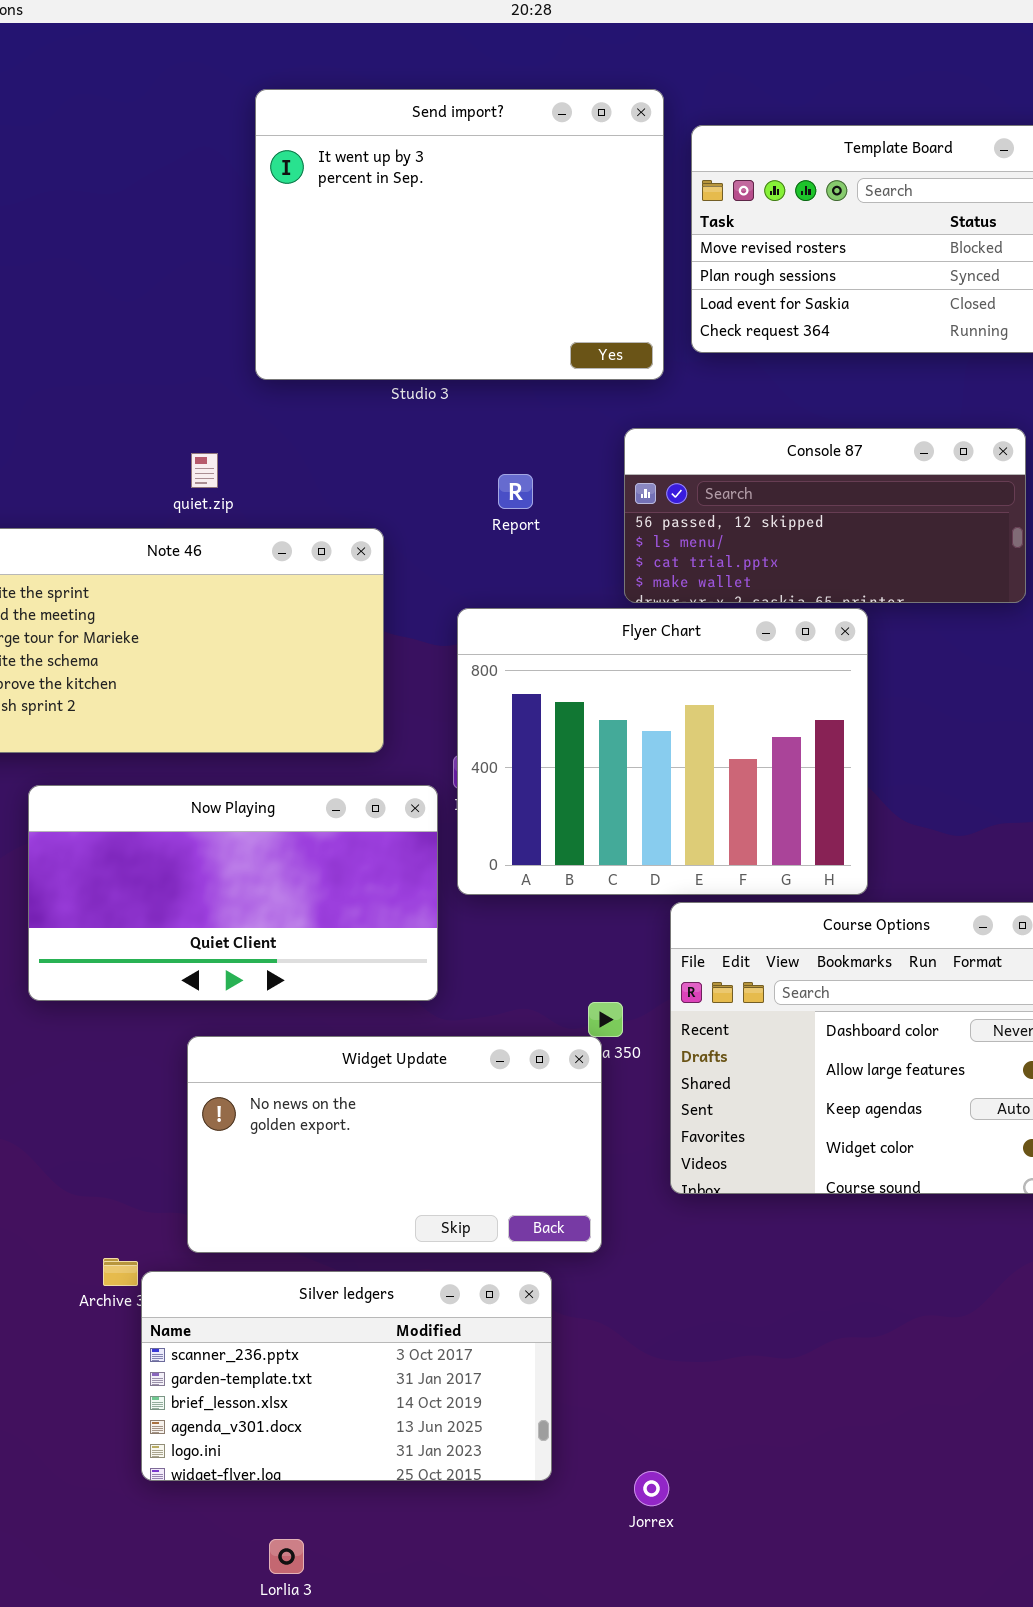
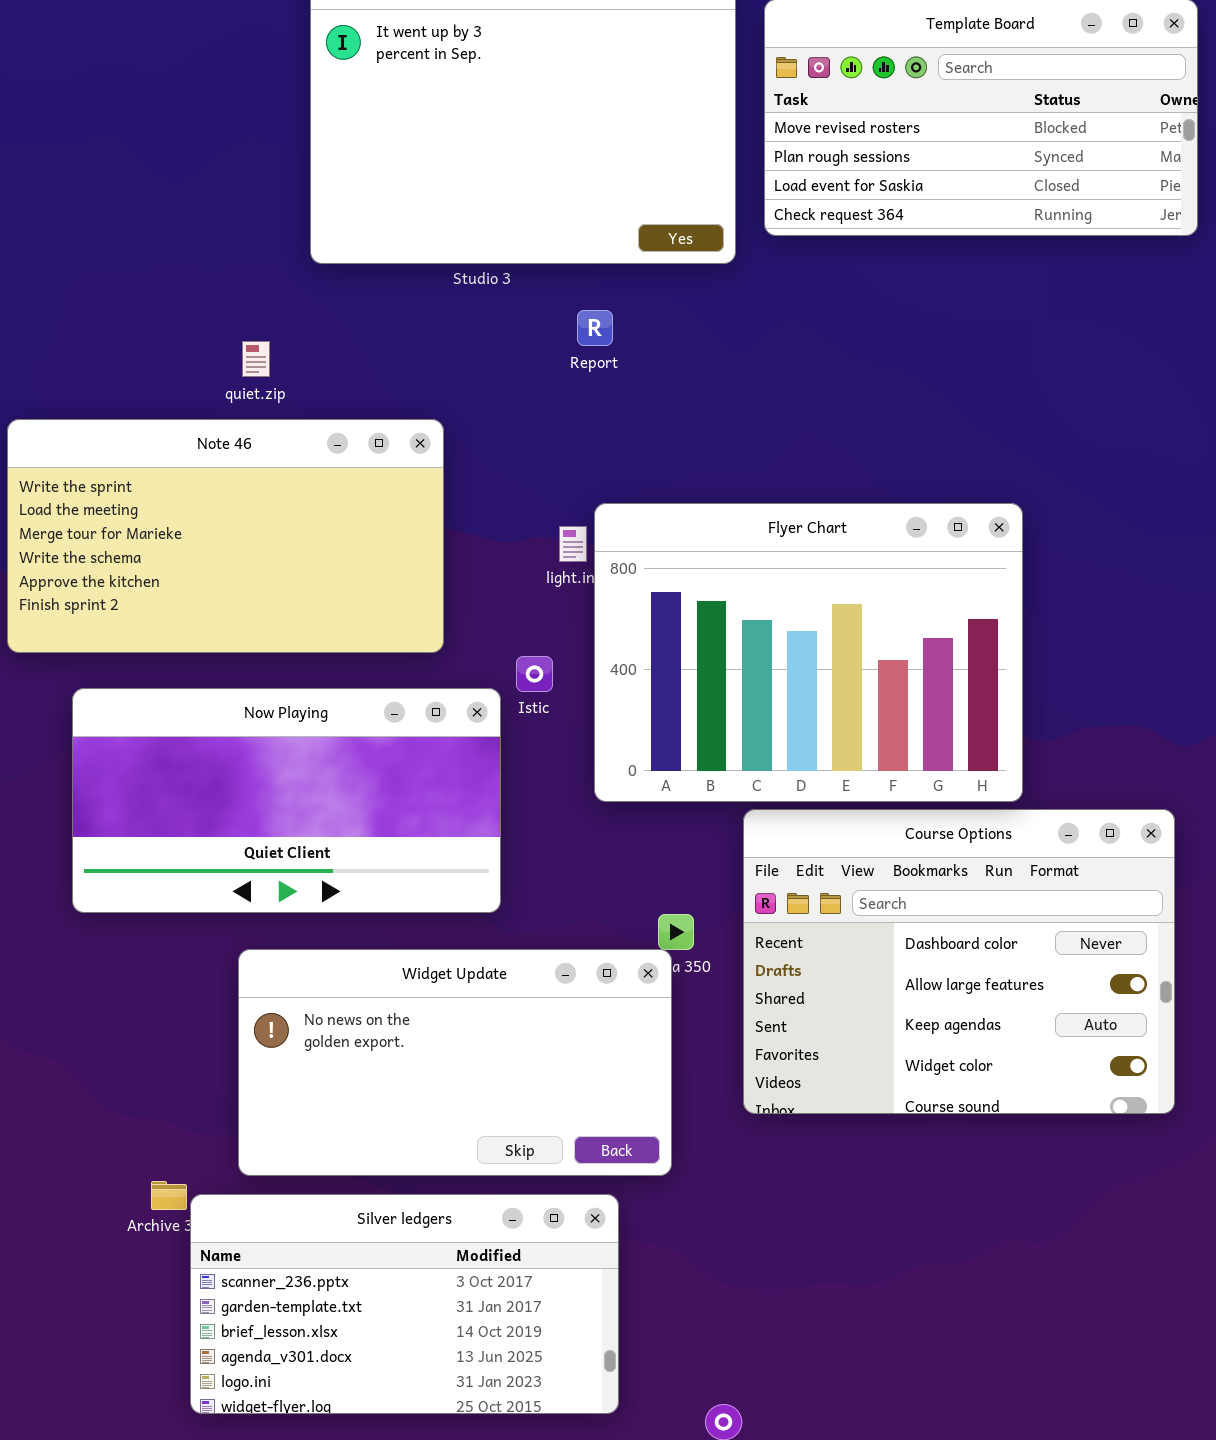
Console 87: [624,428,1026,603] -> none, closed
Report: [498,474,533,509] -> [577,310,613,346], moved
Flyer Chart: [457,608,868,895] -> [594,503,1023,802], moved

